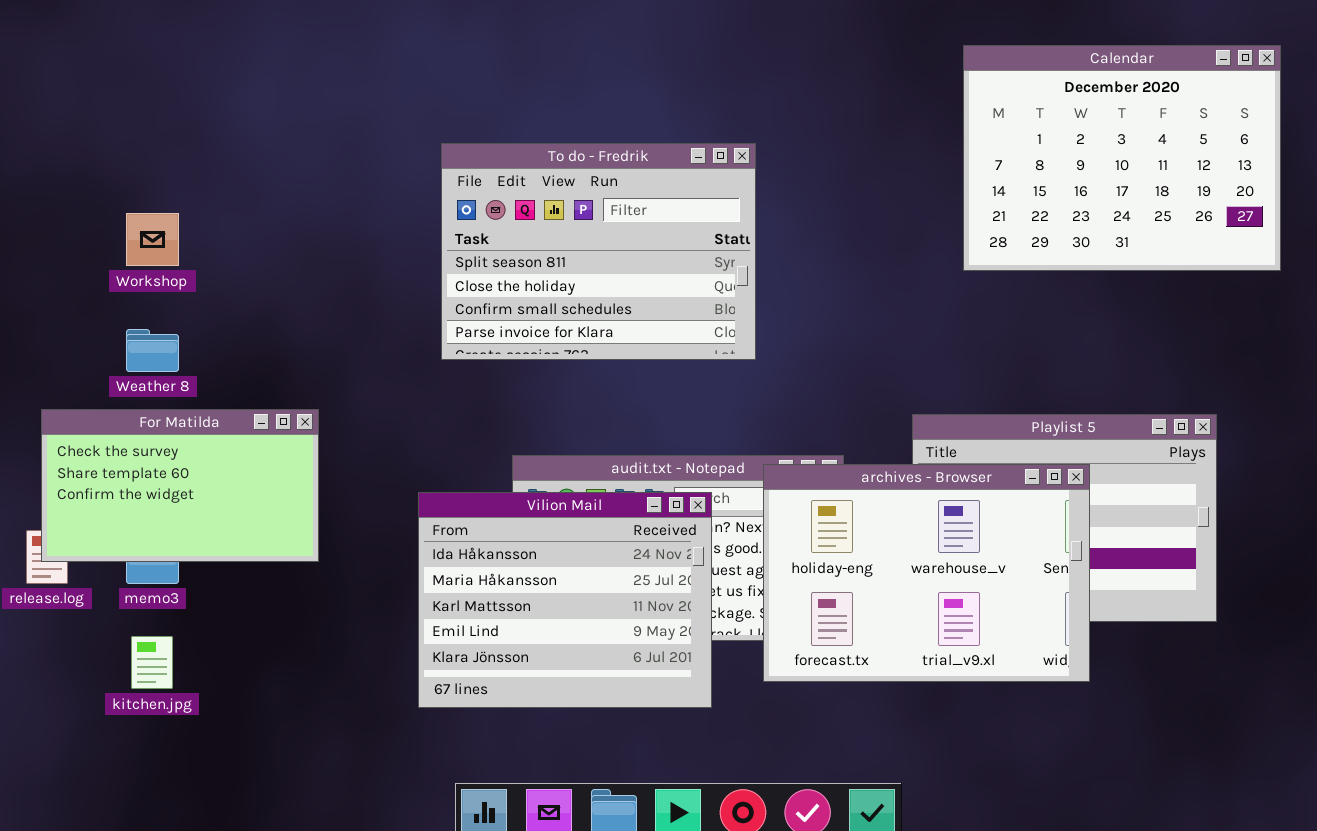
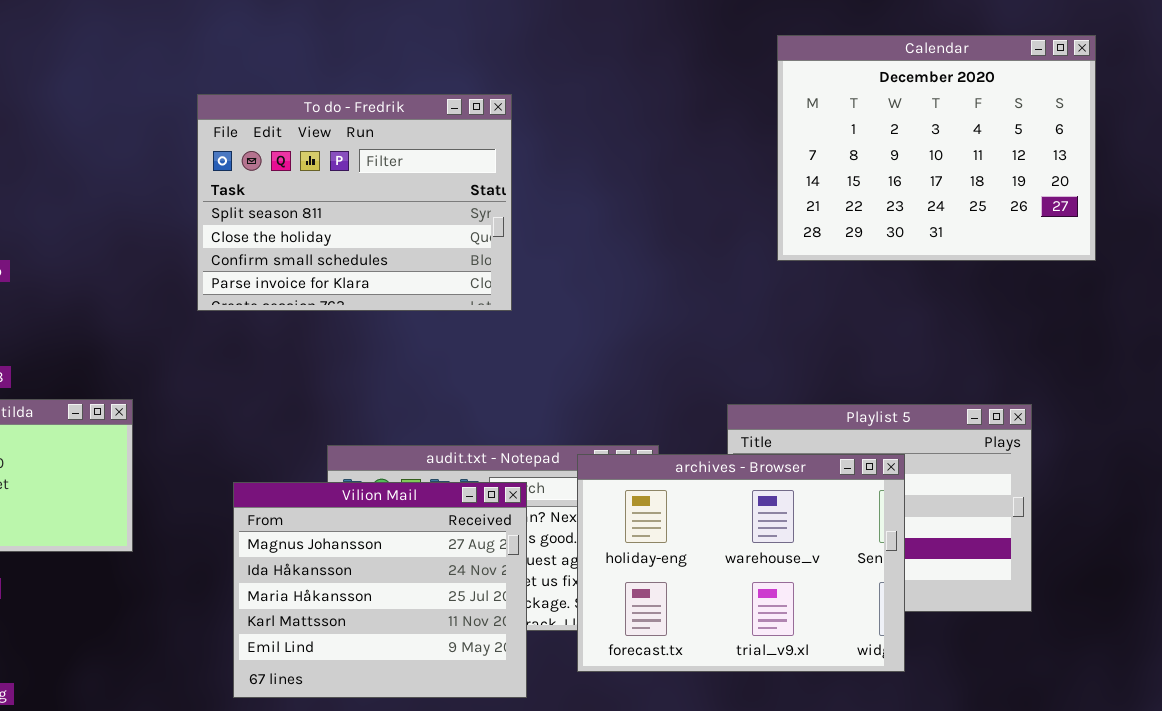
To do - Fredrik: [441,143,756,360] -> [197,94,512,311], moved
Vilion Mail: [418,492,712,708] -> [233,482,527,698], scrolled up 1 row

